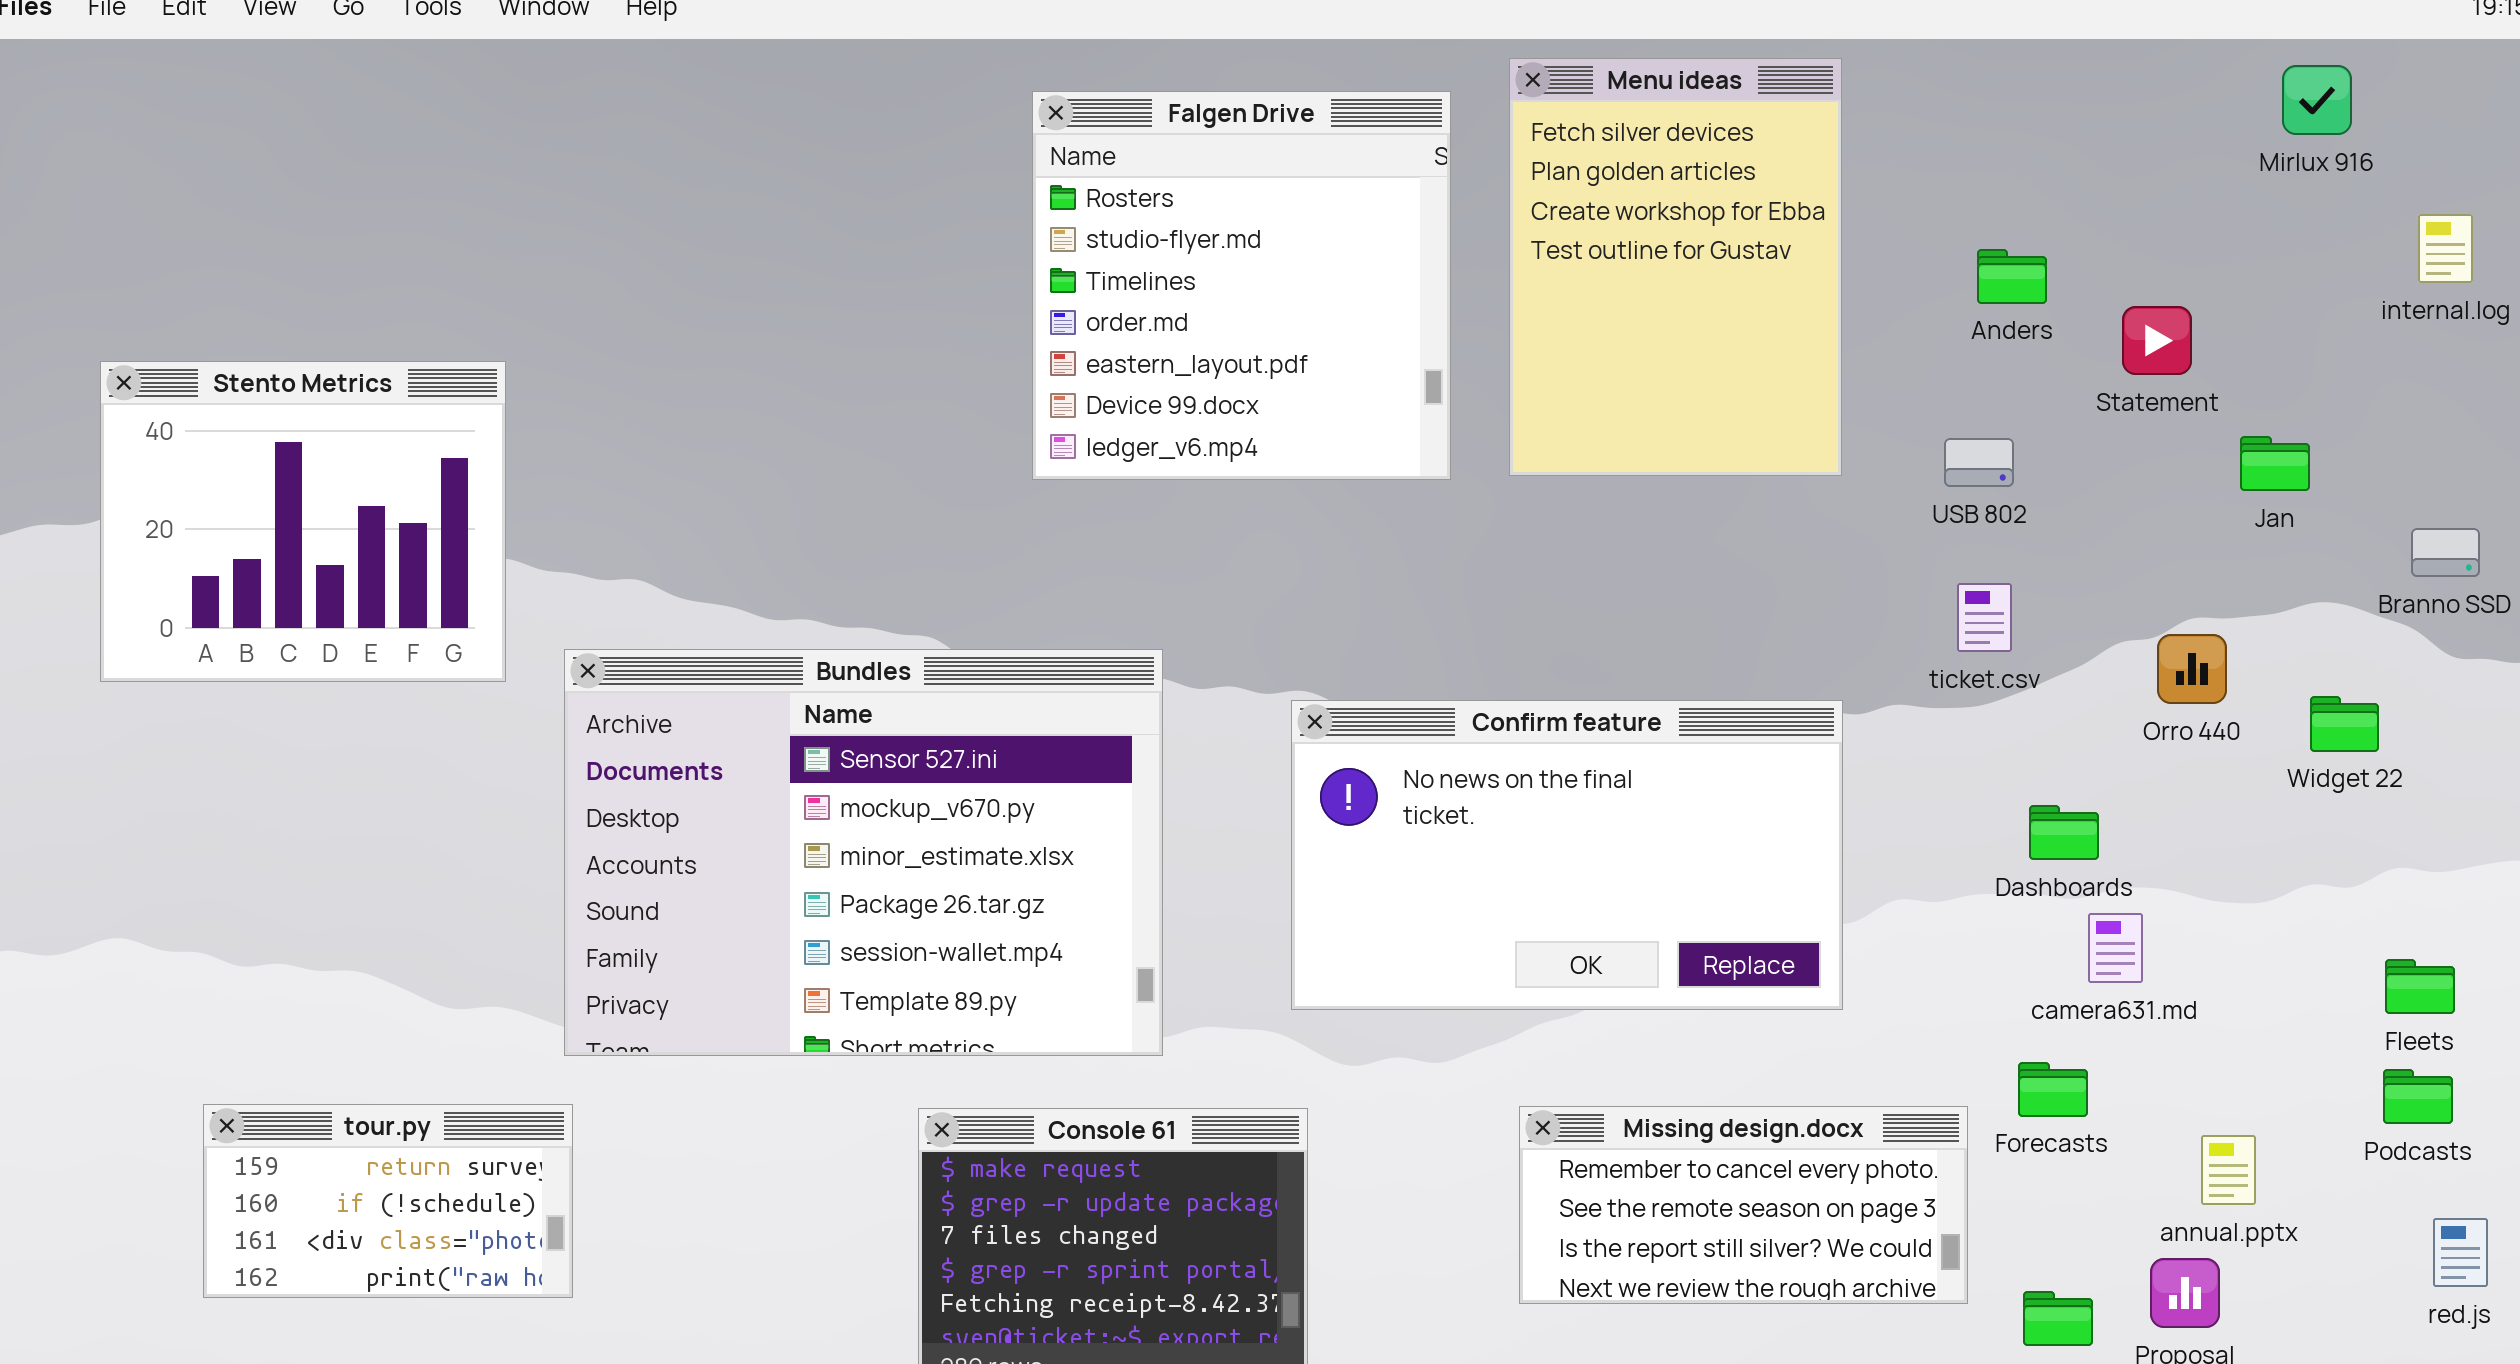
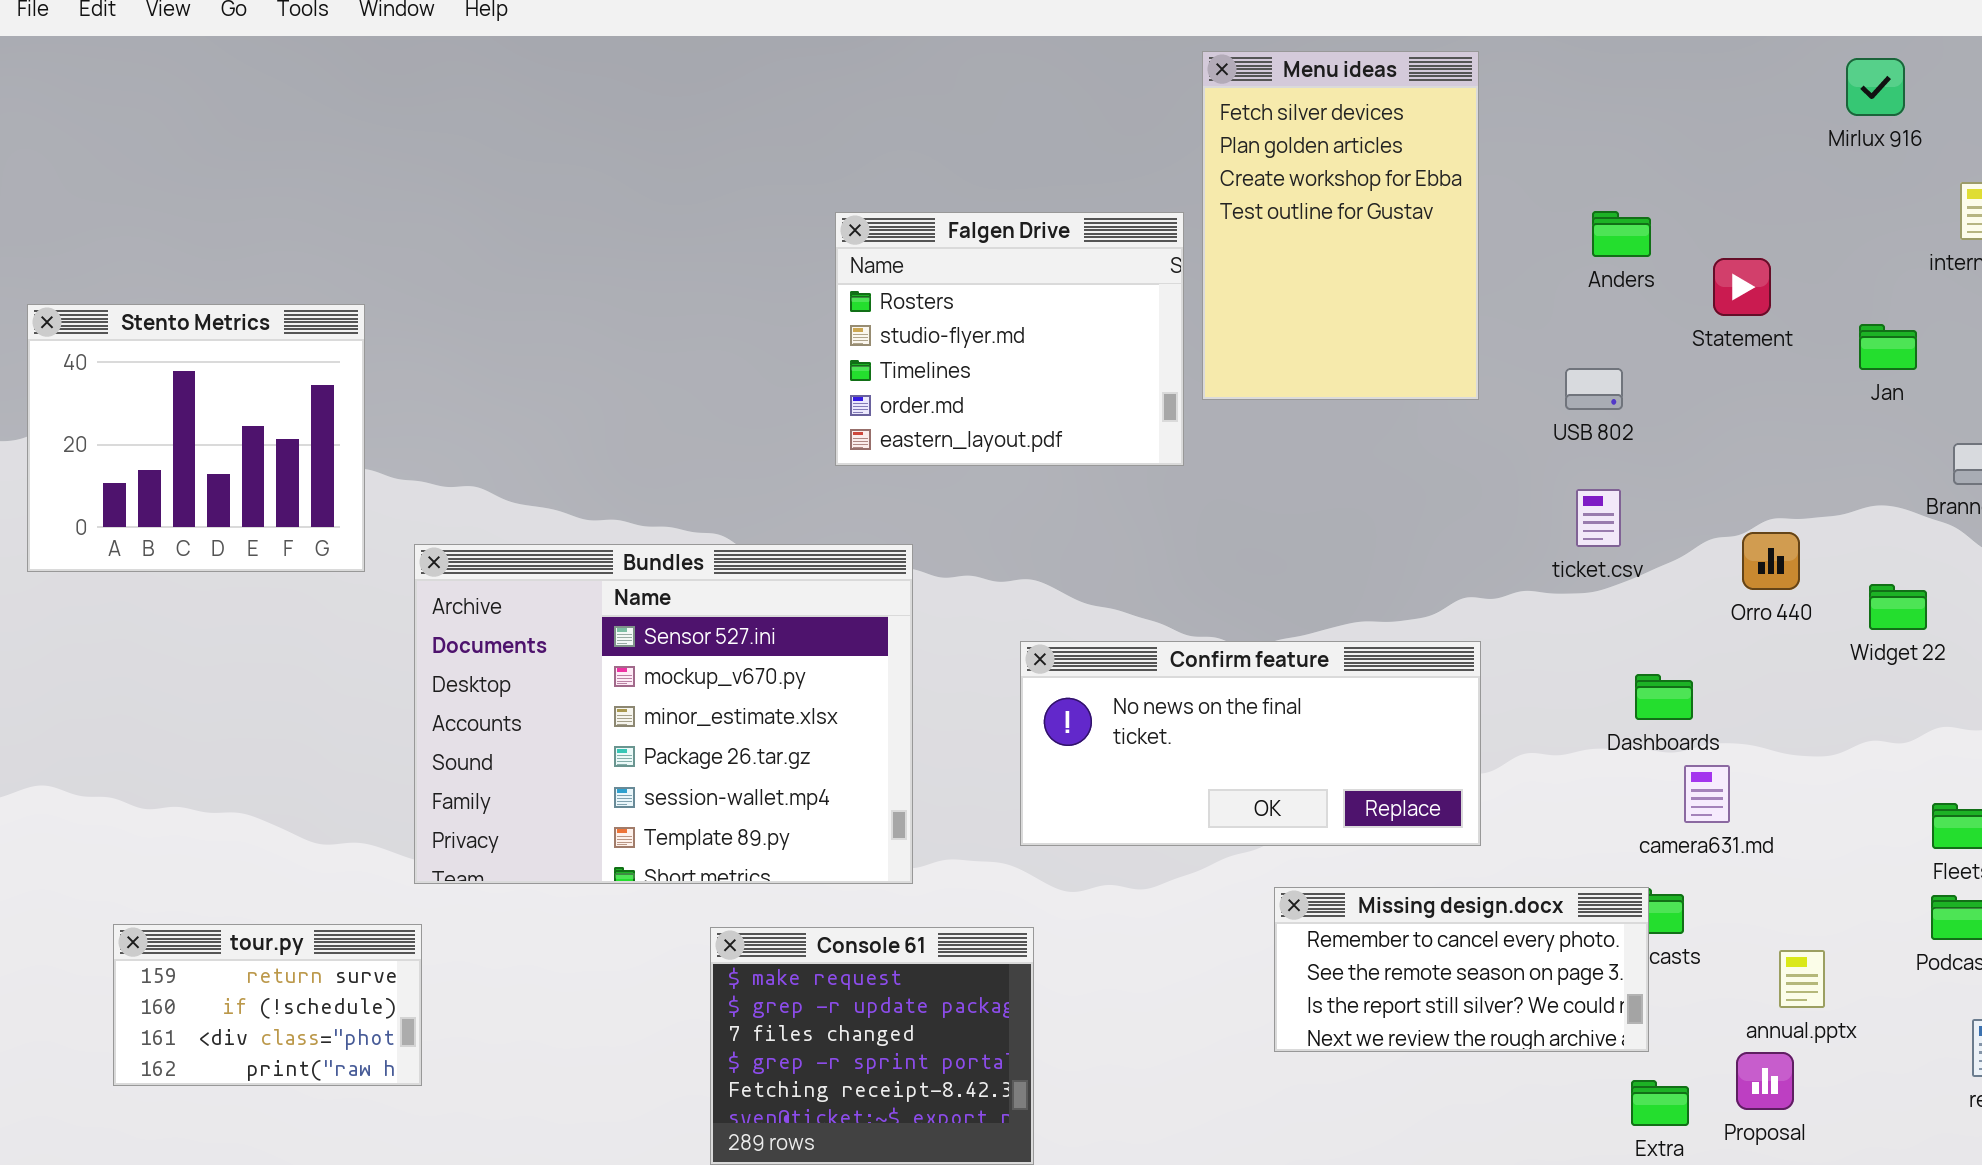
Falgen Drive: [1032,91,1451,480] -> [835,212,1184,466], moved, resized
Jan: [2240,436,2310,491] -> [1859,324,1917,370], moved
Confirm feature: [1291,700,1843,1010] -> [1020,641,1481,846], resized
Missing design.docx: [1519,1106,1968,1304] -> [1274,887,1649,1052], moved

